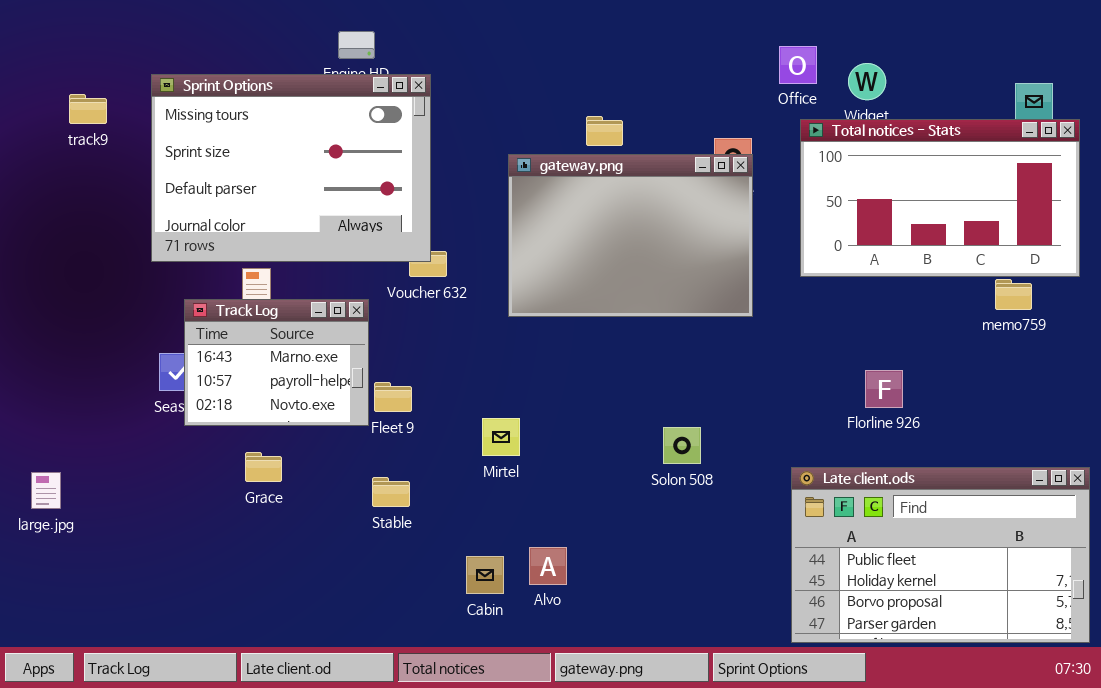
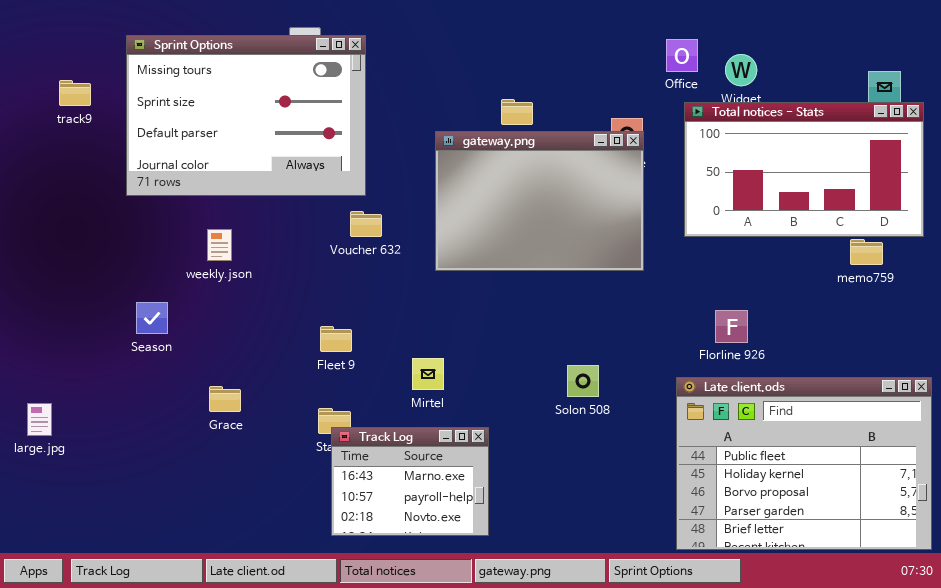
Sprint Options: [151,74,431,262] -> [126,35,366,196], moved
Track Log: [184,299,369,426] -> [331,427,489,536], moved
Florline 926: [865,370,903,408] -> [715,310,748,343], moved
Late client.ods: [791,467,1090,643] -> [676,377,932,550], resized

